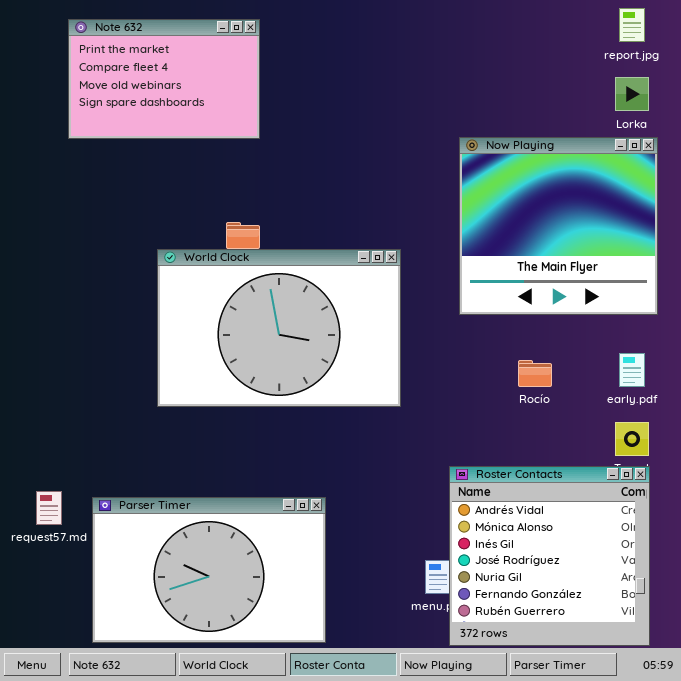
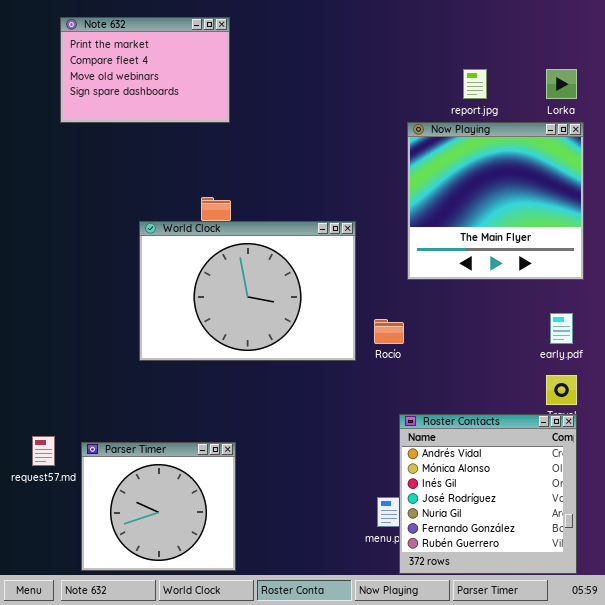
report.jpg: [619,8,645,42] -> [463,69,487,99], moved
Rocío: [518,360,552,387] -> [374,319,404,344], moved
Parser Timer: [92,497,326,643] -> [81,442,236,571], resized

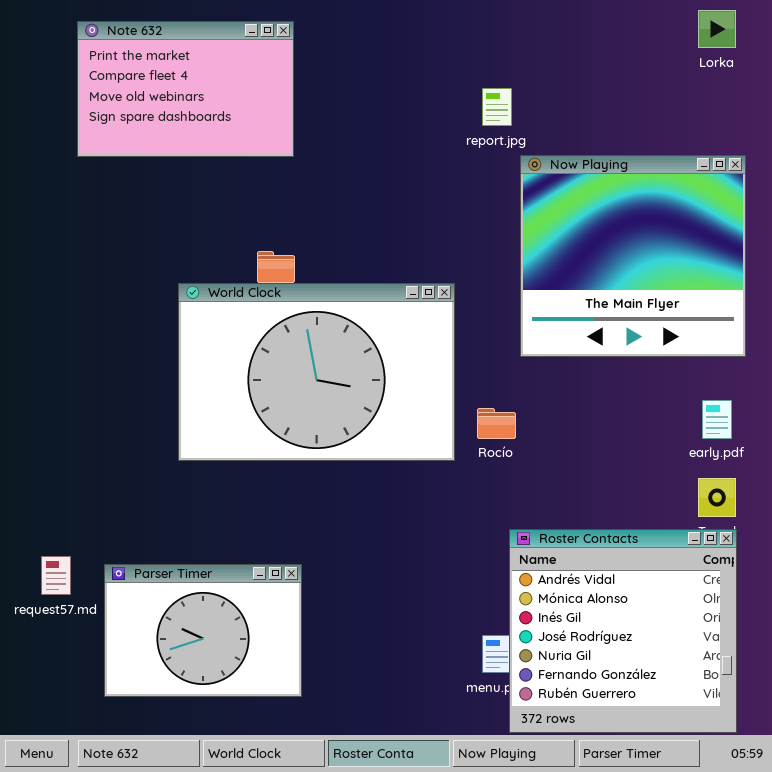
report.jpg: [463,69,487,99] -> [482,88,512,126], moved
Lorka: [546,69,577,99] -> [698,10,736,48], moved
Parser Timer: [81,442,236,571] -> [104,564,302,697], resized

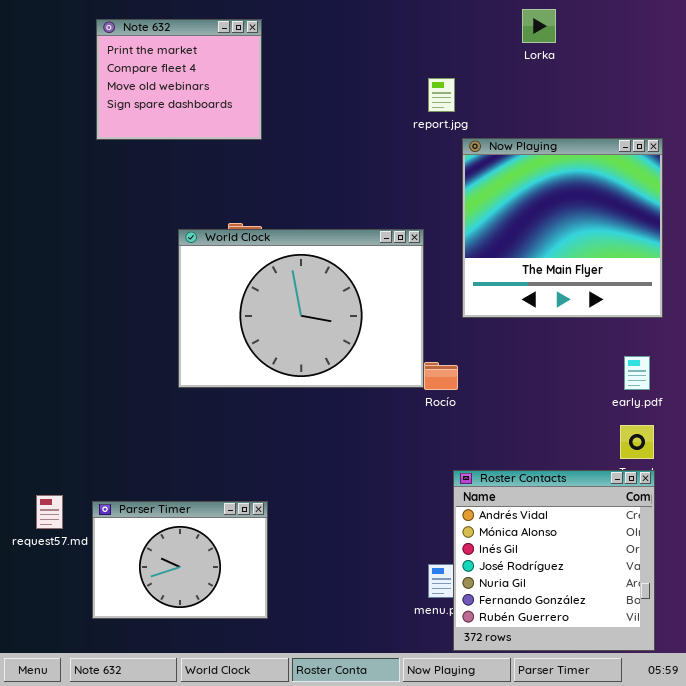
Lorka: [698,10,736,48] -> [522,9,556,43], moved
Note 632: [77,21,294,157] -> [96,19,262,140], resized
World Clock: [178,283,455,461] -> [178,229,424,388], moved

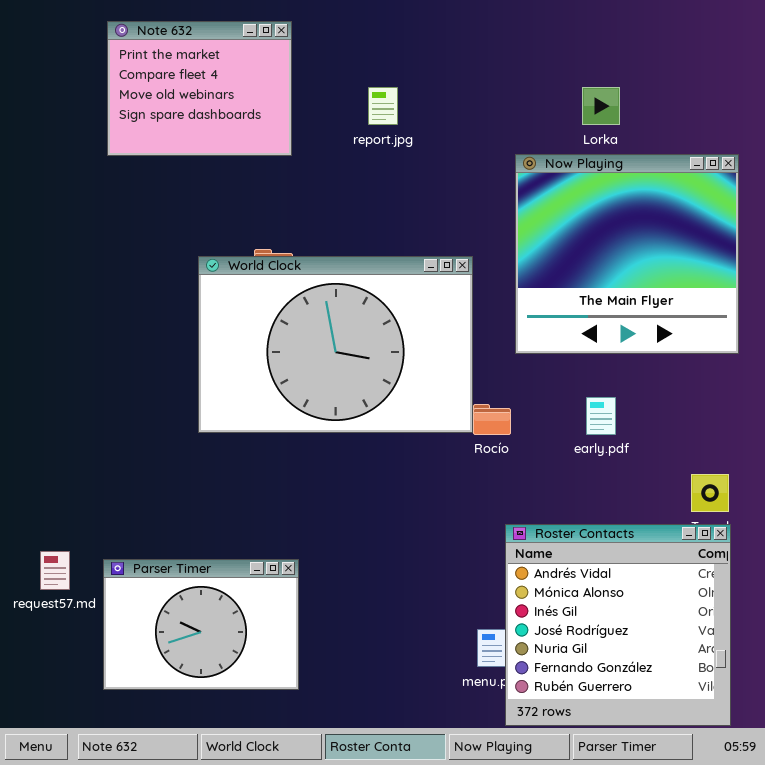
Lorka: [522,9,556,43] -> [582,87,620,125], moved
report.jpg: [428,78,455,112] -> [368,87,398,125], moved
early.pdf: [624,356,650,390] -> [586,397,616,435], moved

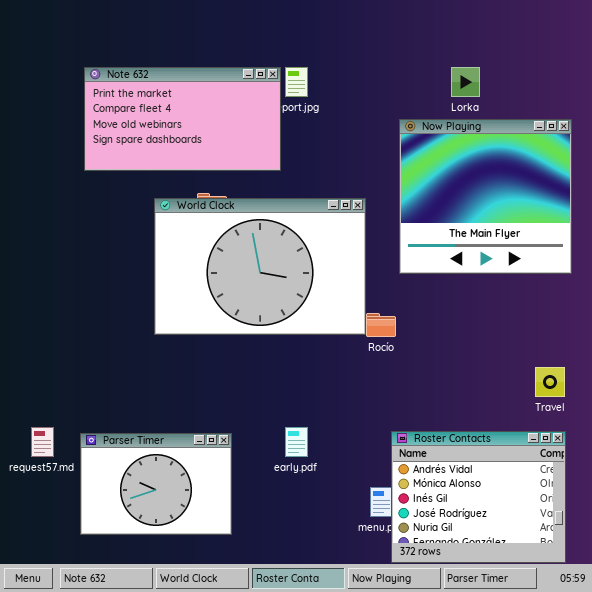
Note 632: [107,21,292,156] -> [84,67,281,171], moved, resized
early.pdf: [586,397,616,435] -> [285,427,308,457], moved
Roster Contacts: [505,524,731,726] -> [391,431,566,563], resized

